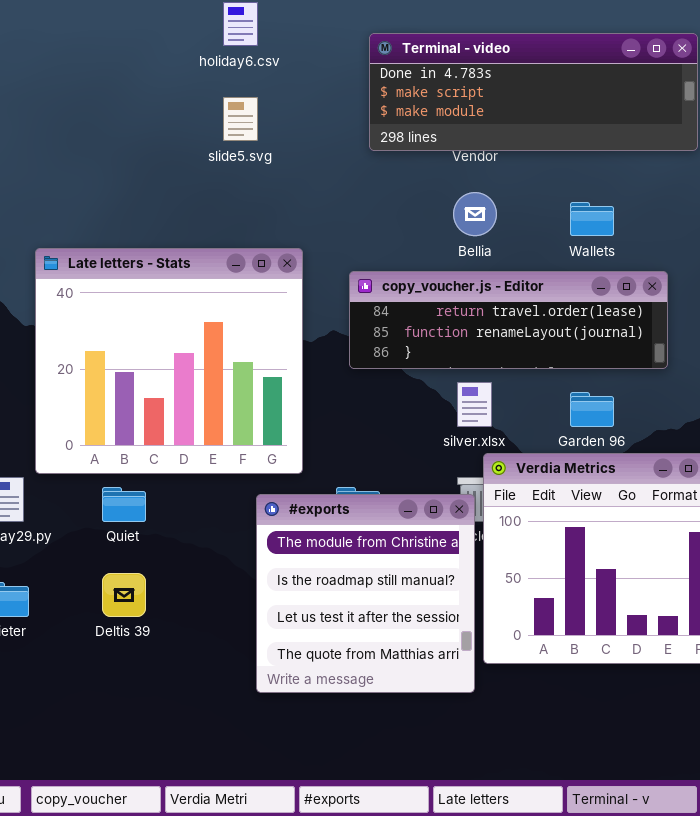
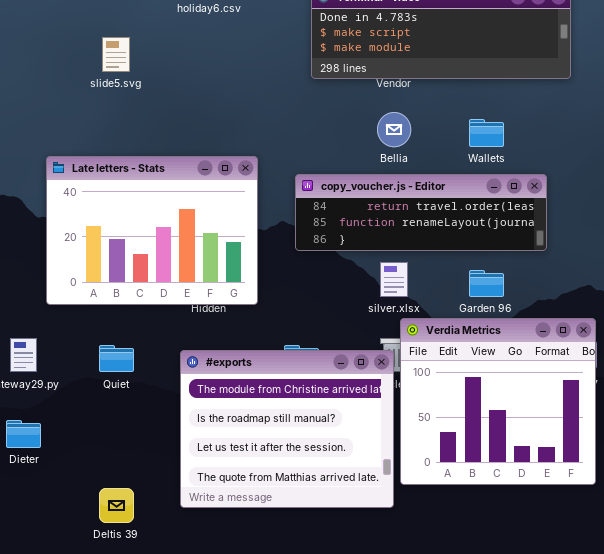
slide5.svg: [223,97,258,141] -> [102,37,130,72], moved
Late letters - Stats: [35,248,303,474] -> [46,156,258,305], resized
#exports: [256,494,475,693] -> [180,350,394,508], resized
Deltis 39: [102,573,146,617] -> [99,488,134,523], moved

